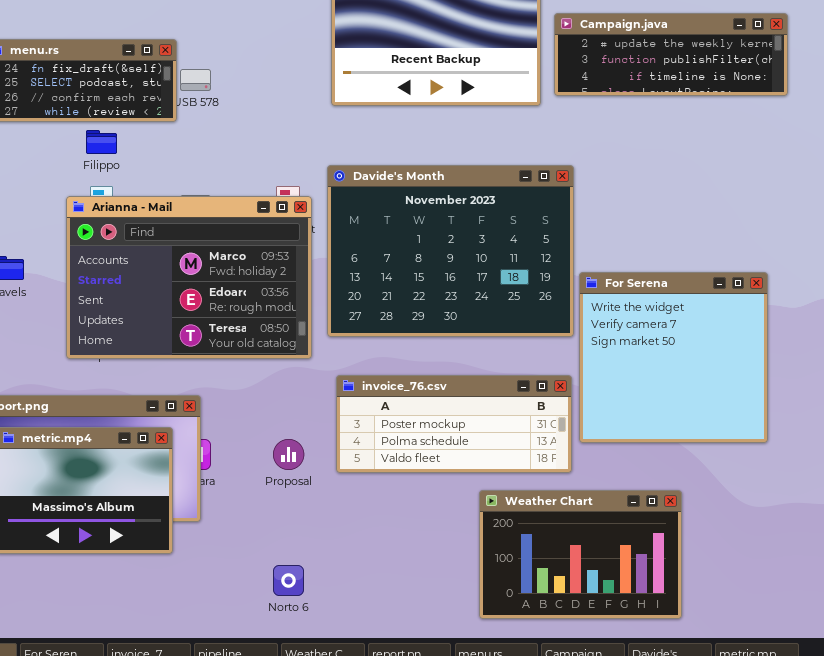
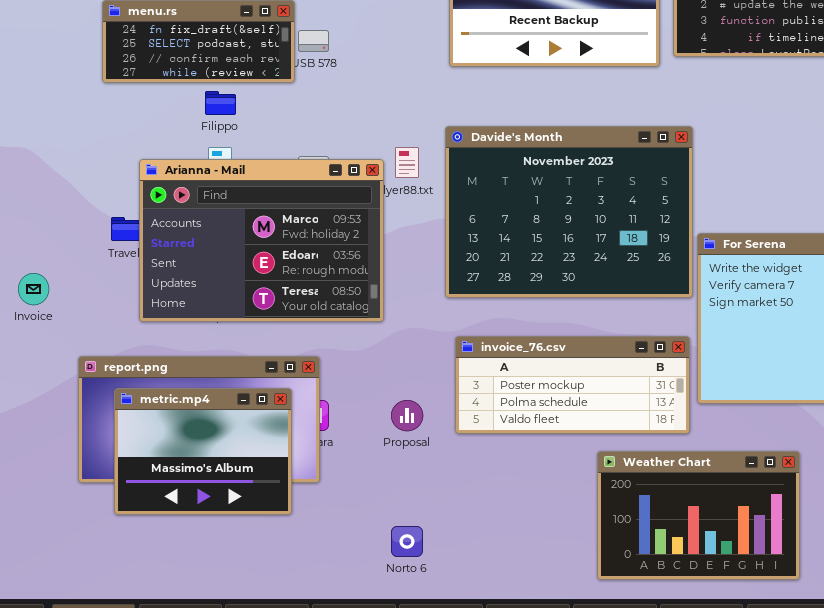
Arianna - Mail: [66,196,312,359] -> [139,159,384,322], moved

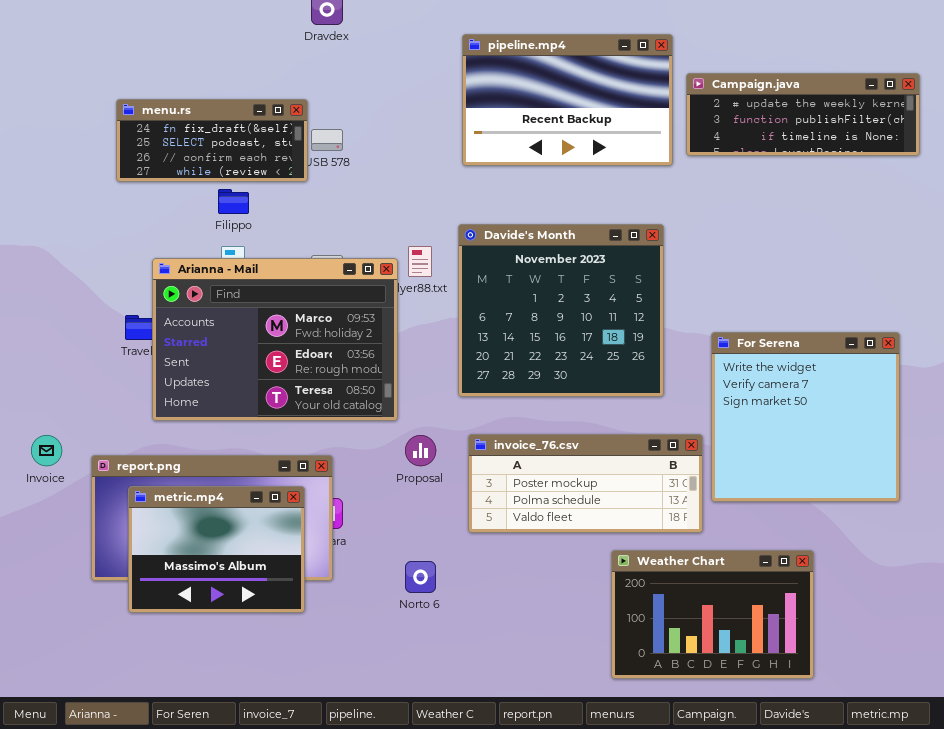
Davide's Month: [445,126,693,298] -> [458,224,664,397], resized
Invoice: [18,273,49,305] -> [31,435,62,466], moved
Proposal: [391,400,423,431] -> [405,435,436,466], moved
Norto 6: [391,526,423,557] -> [405,561,436,593], moved

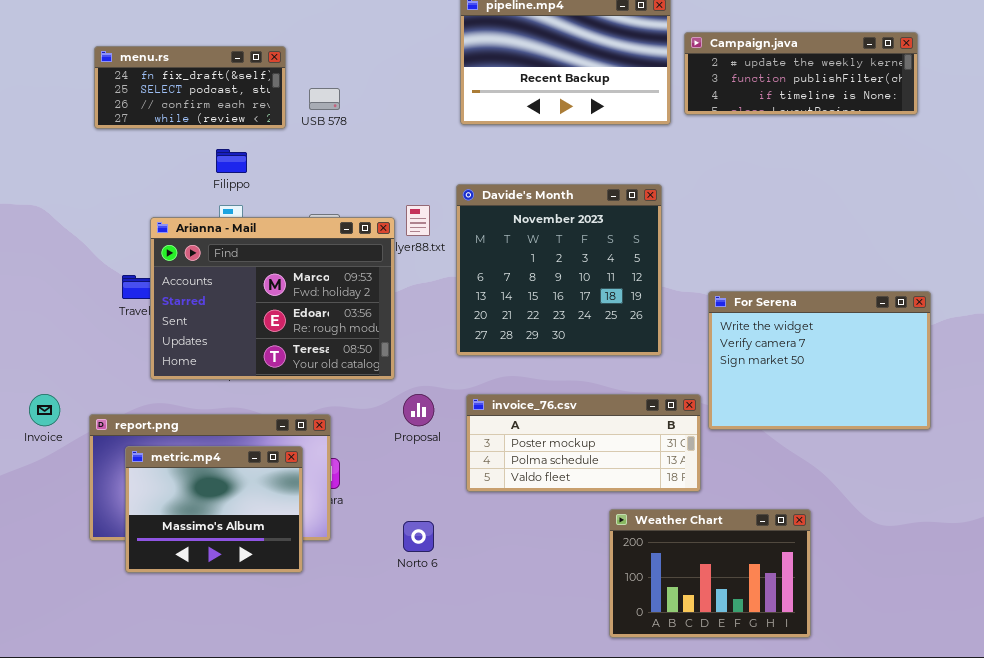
menu.rs: [116,99,308,182] -> [94,46,286,129], moved
For Serena: [711,332,900,502] -> [708,291,931,430], resized

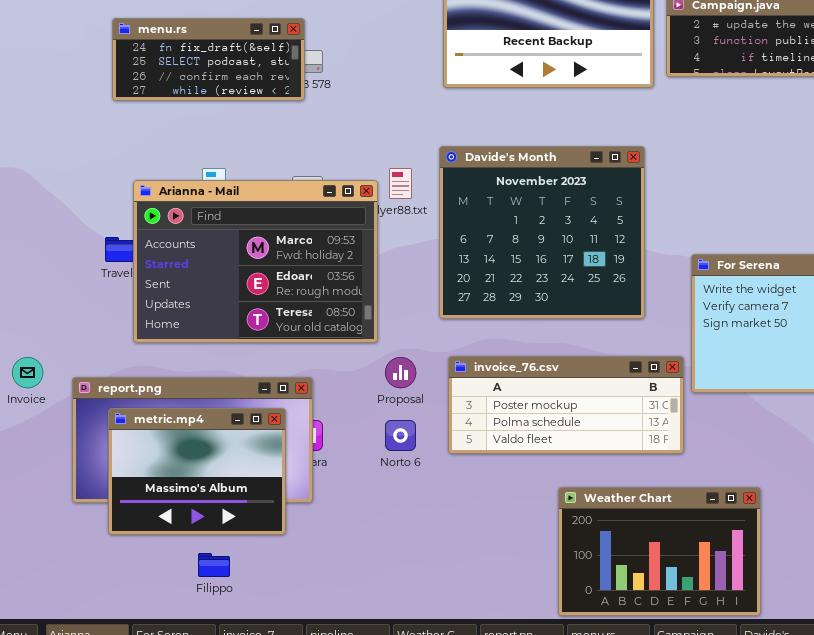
menu.rs: [94,46,286,129] -> [112,18,305,101], moved
Filippo: [216,149,247,173] -> [198,553,230,577], moved
Weather Chart: [609,509,811,638] -> [558,487,761,616], moved
Norto 6: [403,521,434,552] -> [385,420,416,451], moved

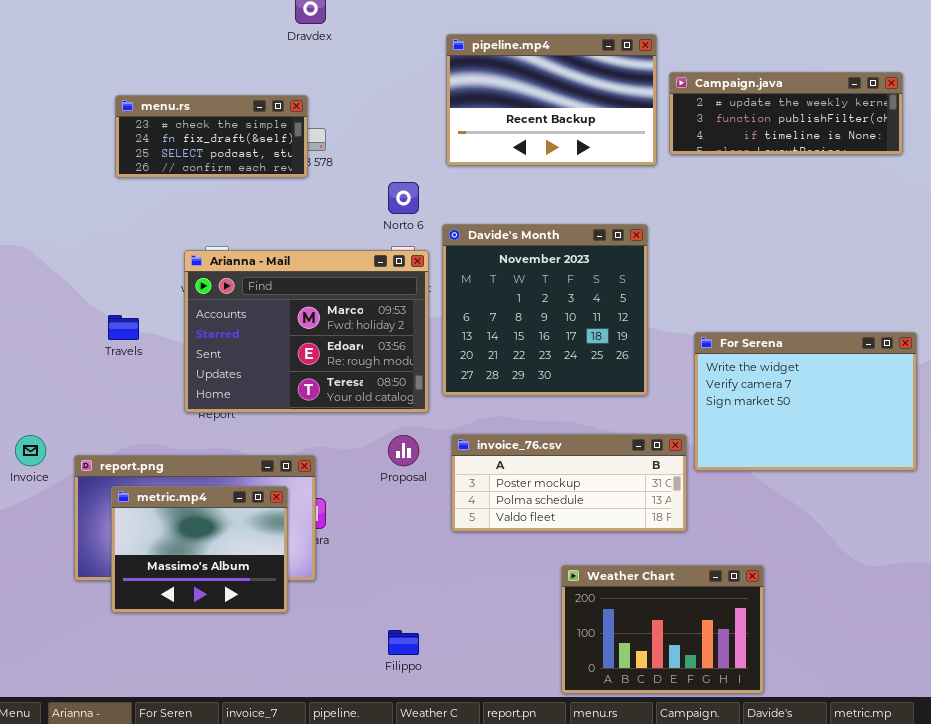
menu.rs: [112,18,305,101] -> [115,95,308,178], scrolled up 1 row
Arianna - Mail: [133,180,378,343] -> [184,250,429,413], moved
Norto 6: [385,420,416,451] -> [388,182,419,214], moved
Filippo: [198,553,230,577] -> [388,630,419,655], moved

